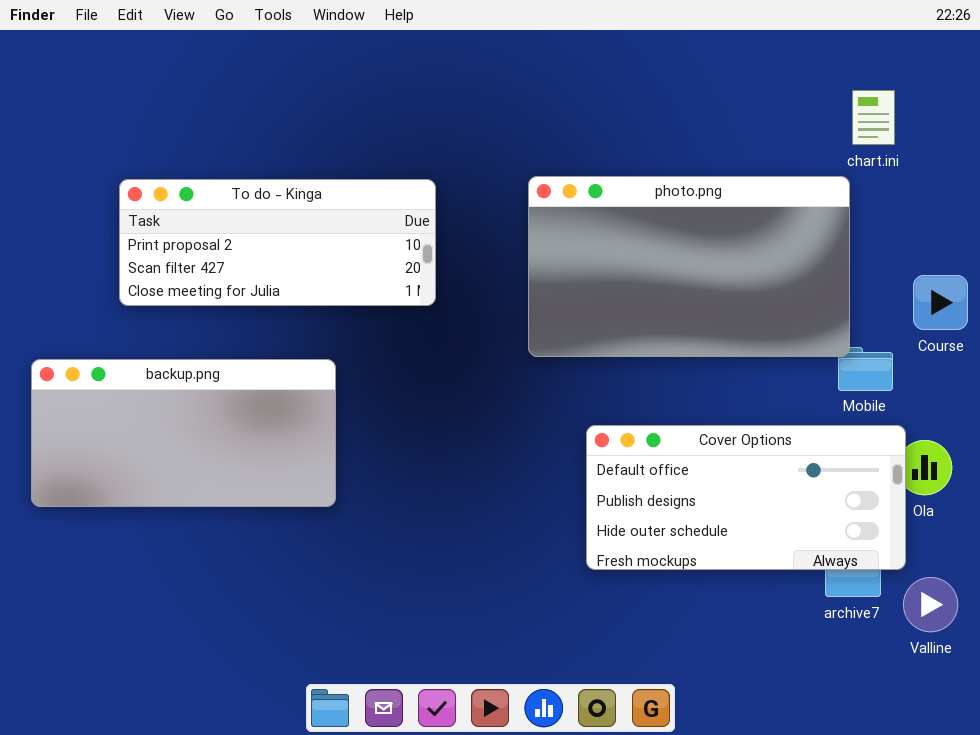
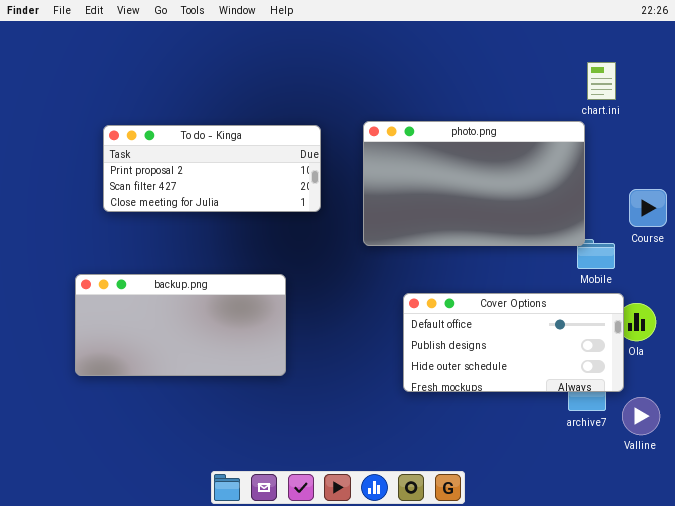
To do - Kinga: [119,179,436,306] -> [103,125,321,212], moved
backup.png: [31,359,336,507] -> [75,274,286,376], moved

